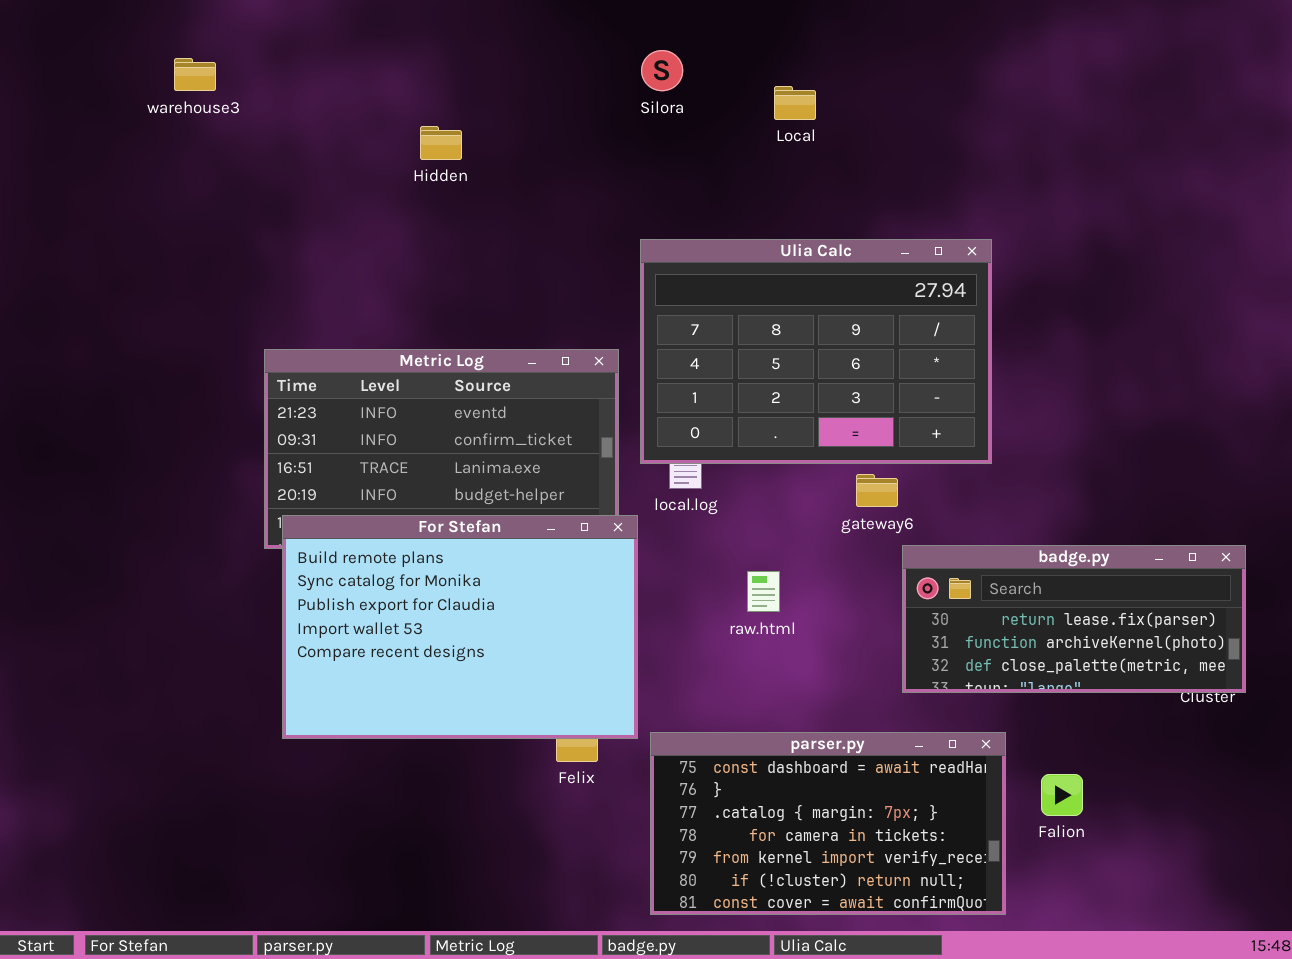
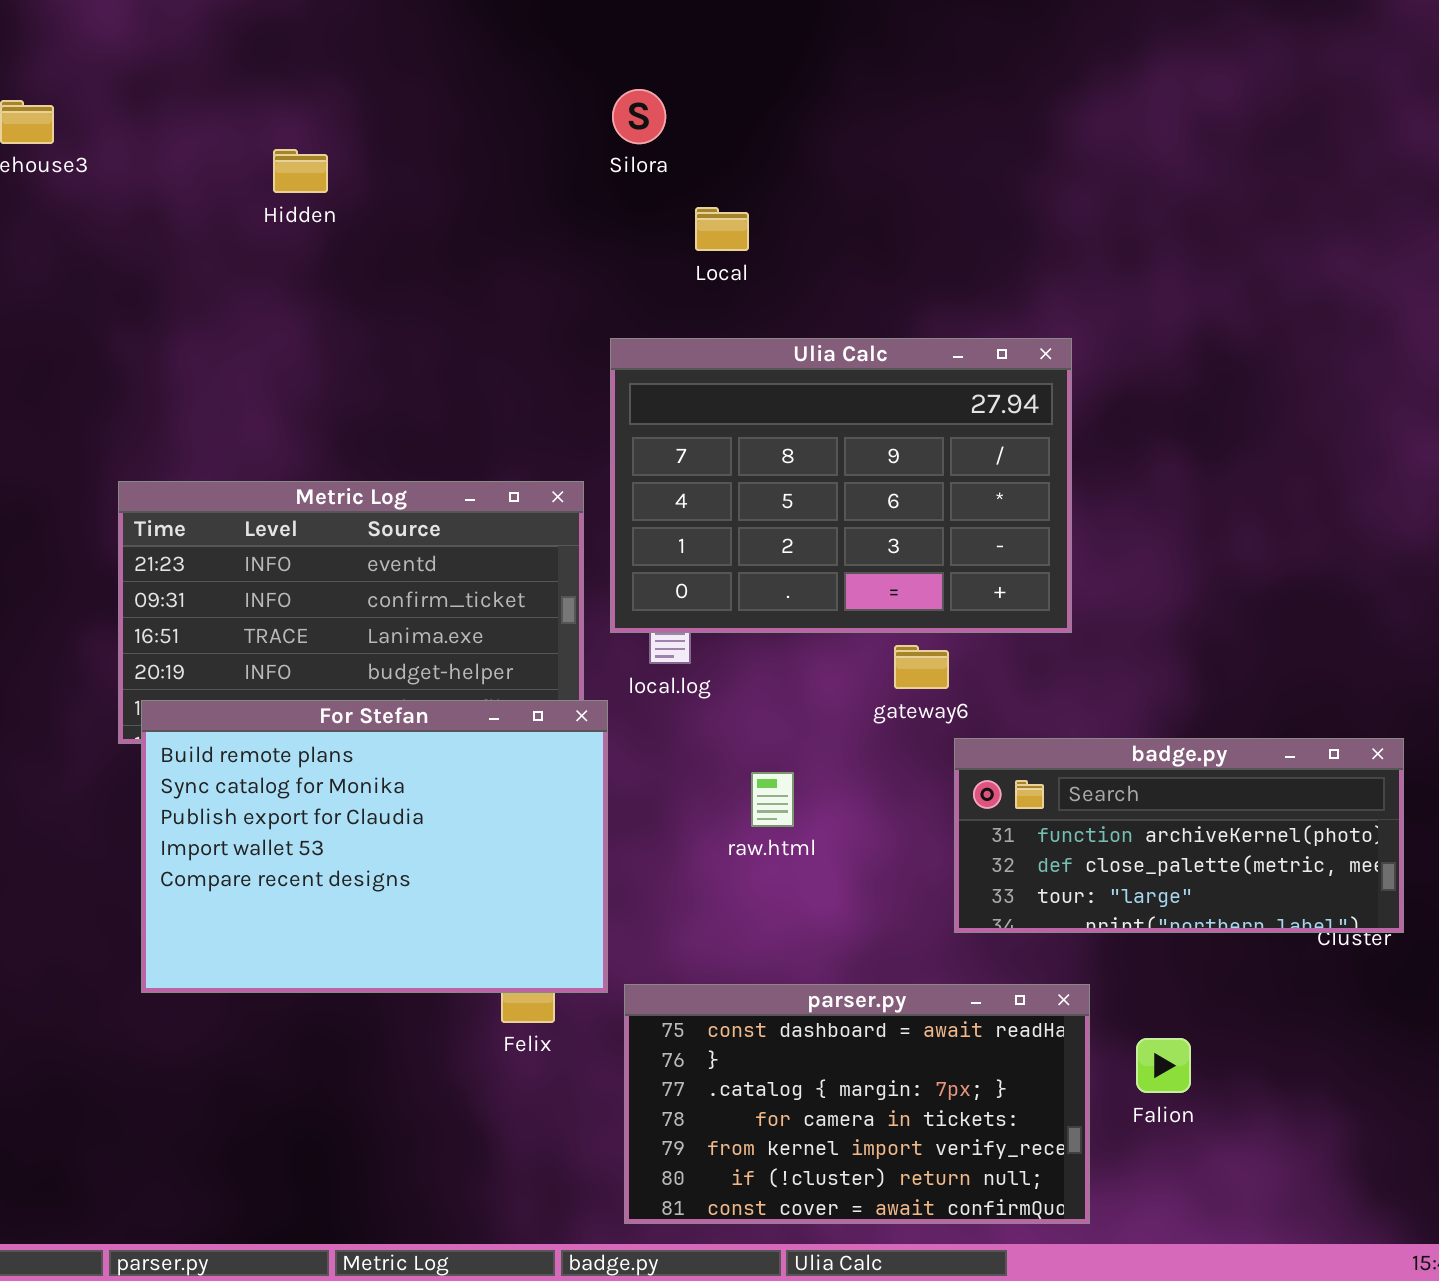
Local: [774,86,816,120] -> [695,207,749,251], moved
Hidden: [420,126,462,160] -> [273,149,328,193], moved
badge.py: [902,545,1246,693] -> [954,738,1404,933], scrolled down 1 row

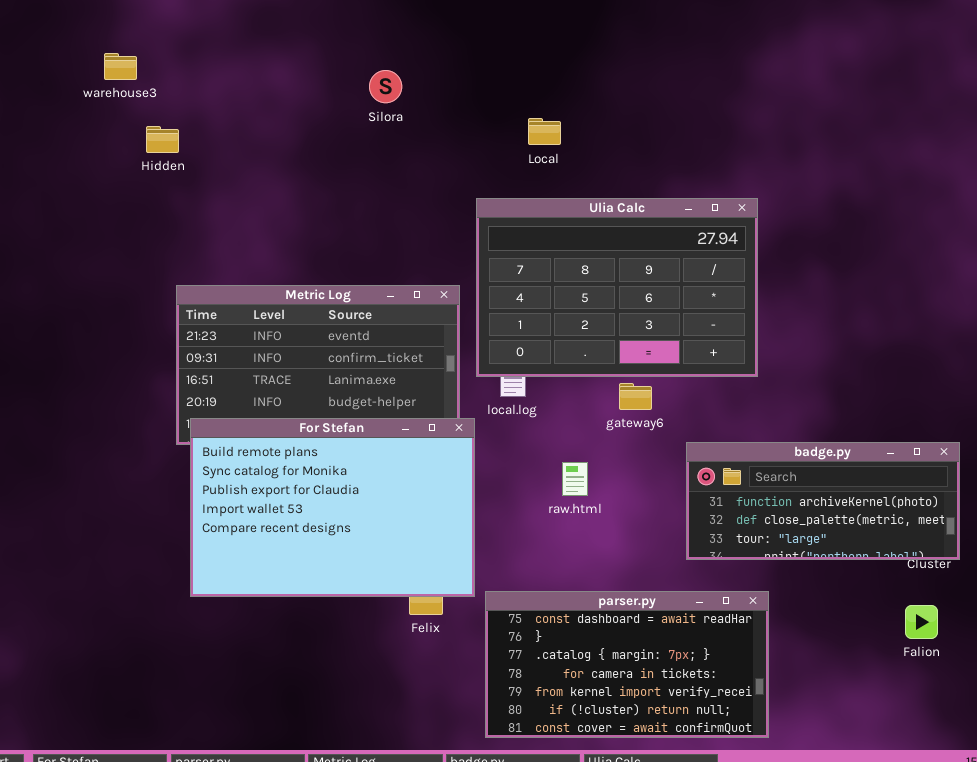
Silora: [612,89,666,144] -> [369,70,402,103], moved
Hidden: [273,149,328,193] -> [146,126,179,153], moved
gateway6: [894,645,949,689] -> [619,383,652,410], moved
Falion: [1136,1038,1191,1093] -> [905,605,938,639], moved

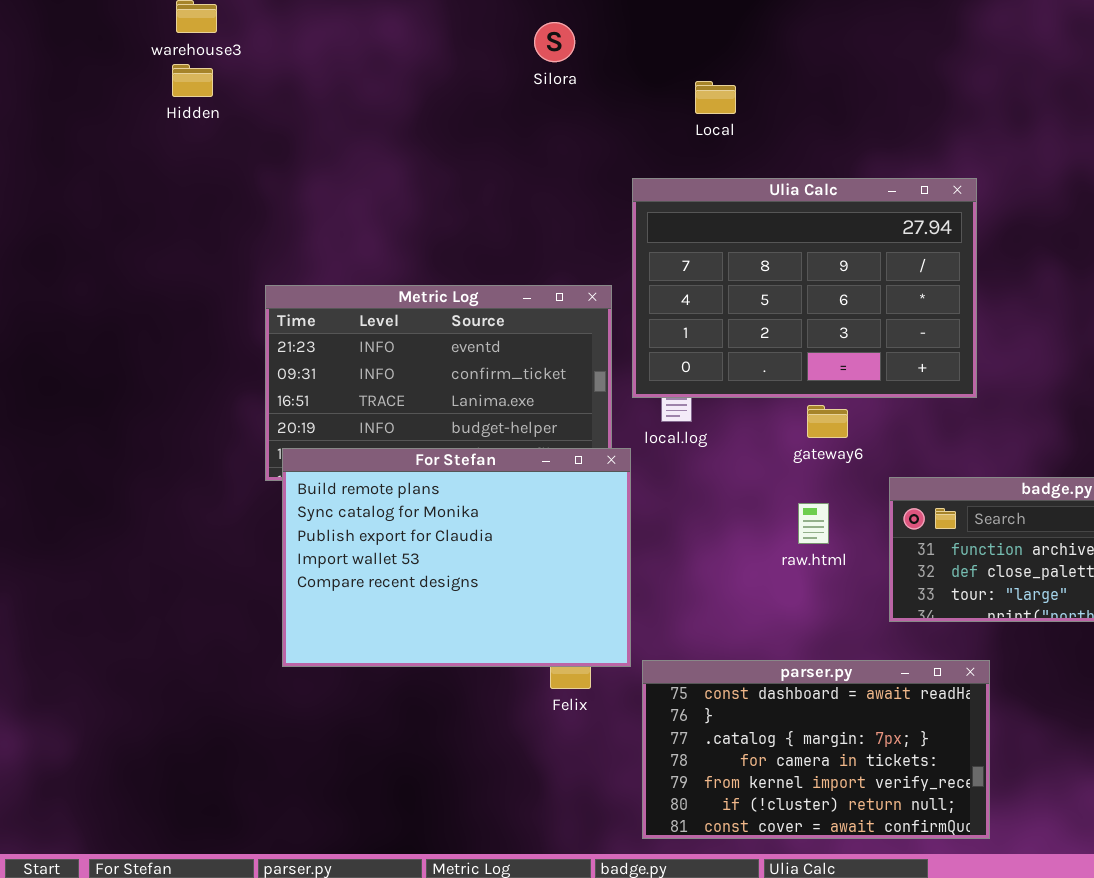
Silora: [369,70,402,103] -> [534,22,575,62], moved
Hidden: [146,126,179,153] -> [172,64,213,97], moved
raw.html: [562,462,588,496] -> [798,503,829,544], moved

